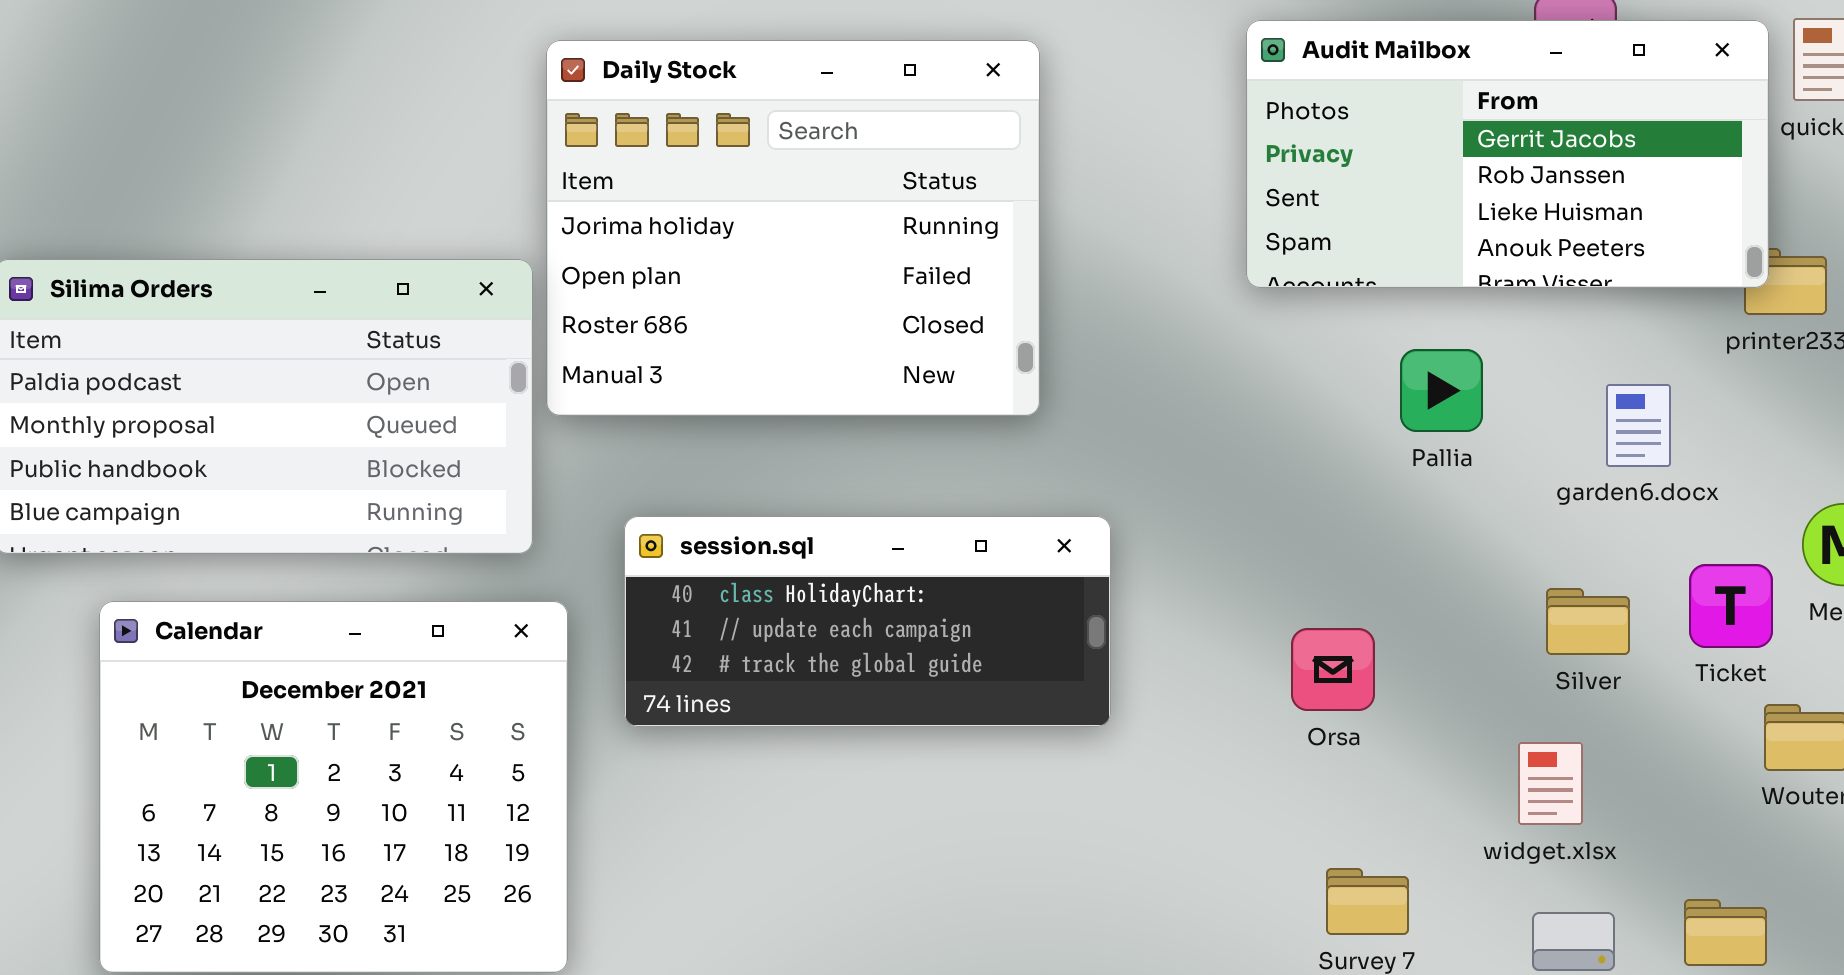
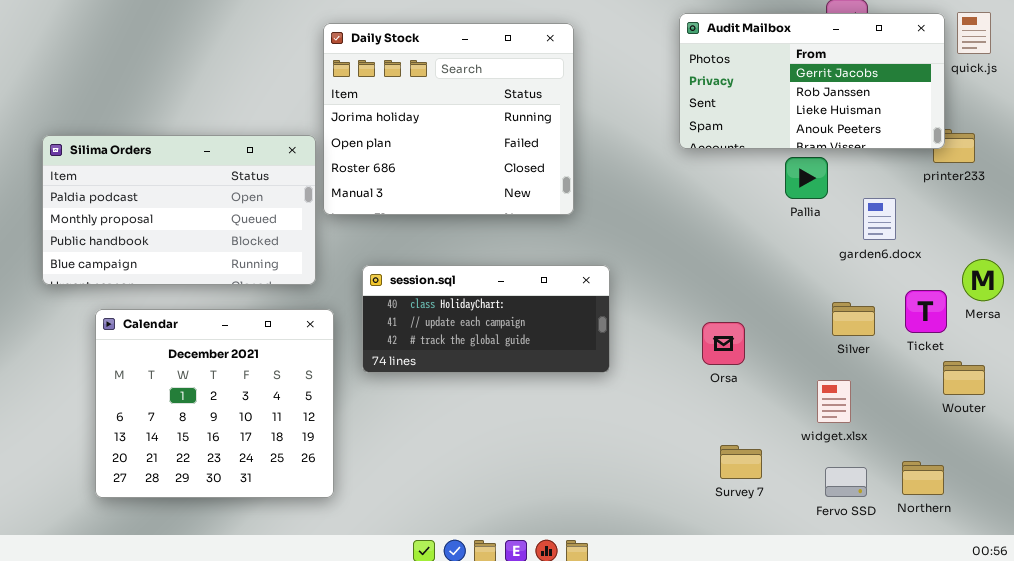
Pallia: [1400,349,1483,432] -> [785,157,828,199], moved

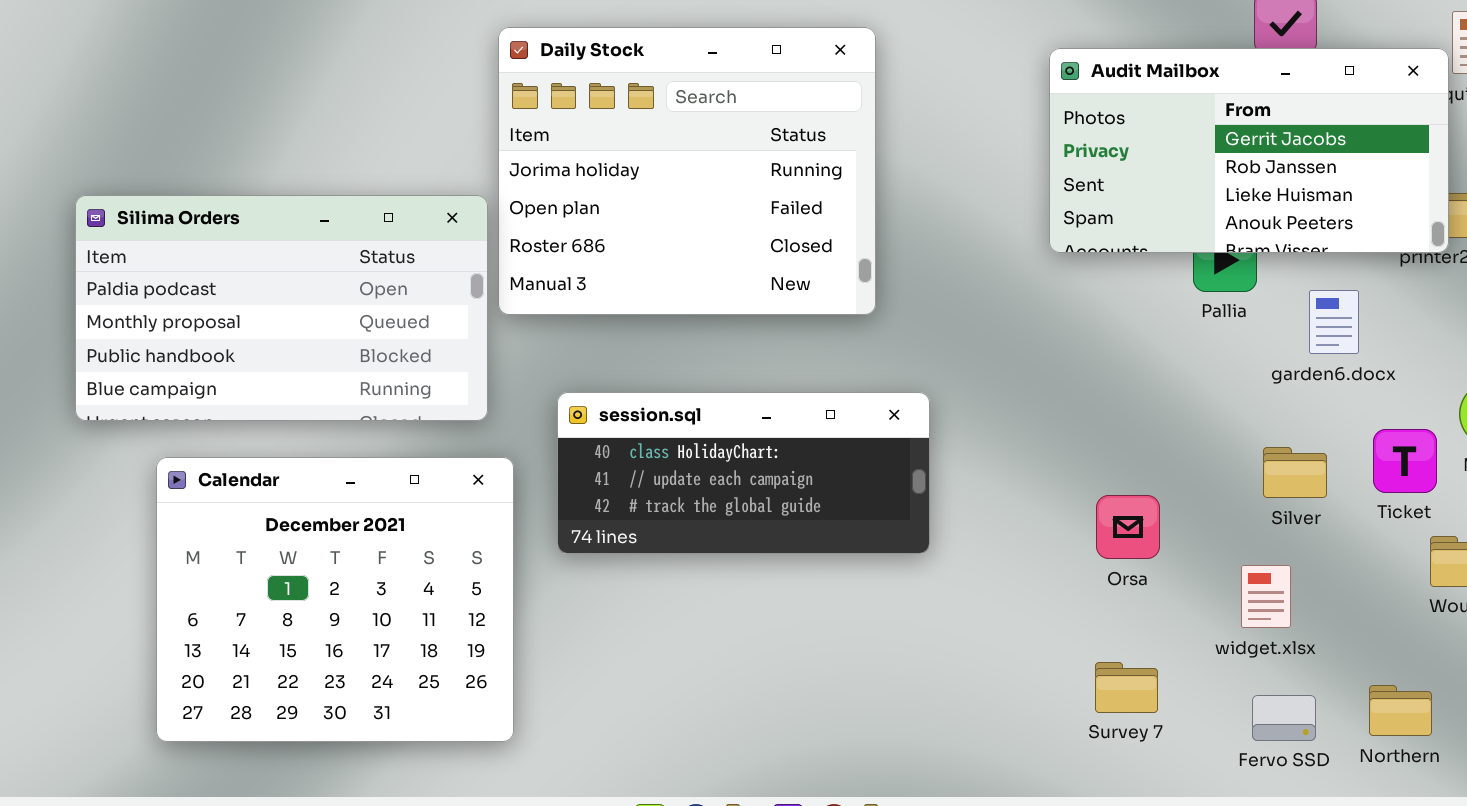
Audit Mailbox: [679,13,945,149] -> [1049,48,1449,253], moved
Orsa: [702,322,745,365] -> [1096,495,1160,559], moved

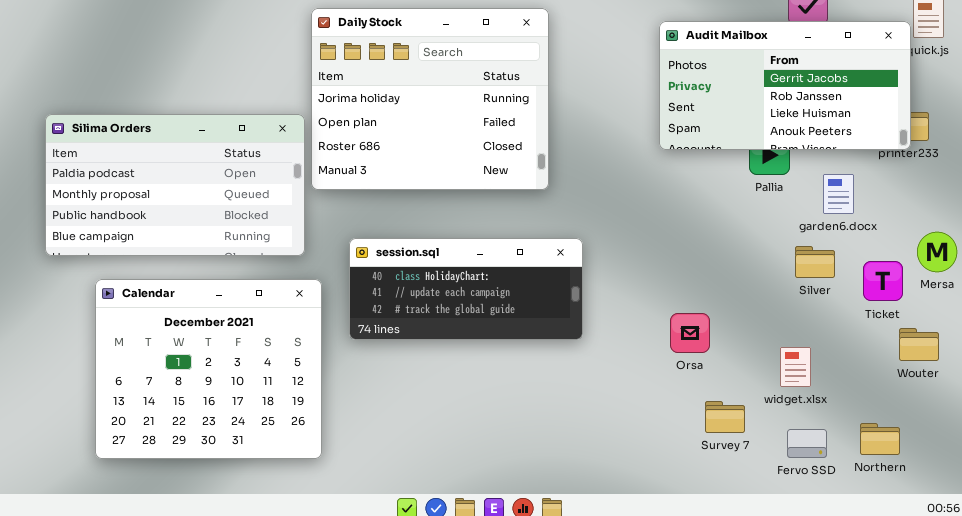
Silver: [1263,447,1327,498] -> [795,246,835,278], moved
Orsa: [1096,495,1160,559] -> [670,313,710,353], moved
Survey 7: [1095,662,1158,713] -> [705,401,745,433], moved

